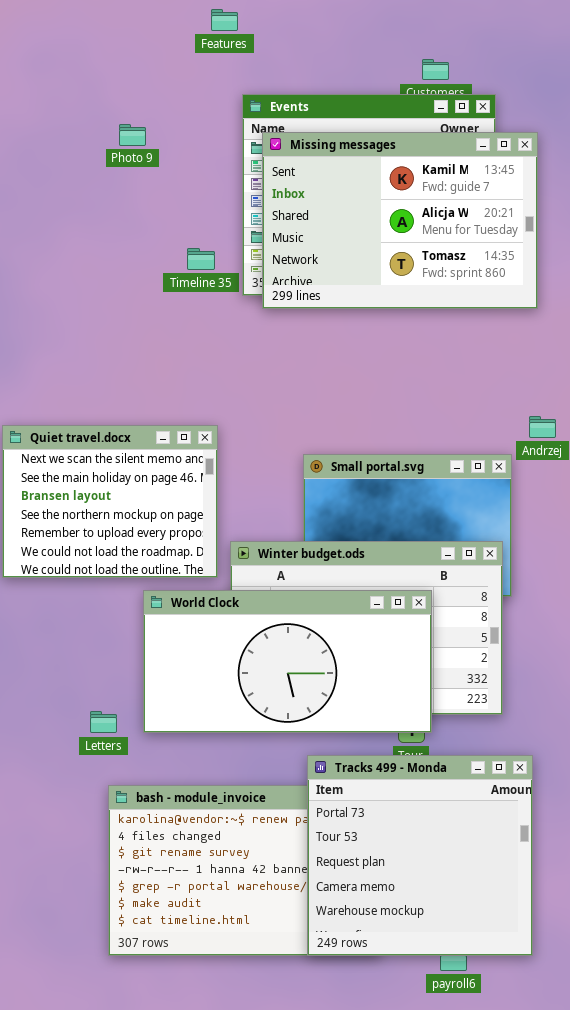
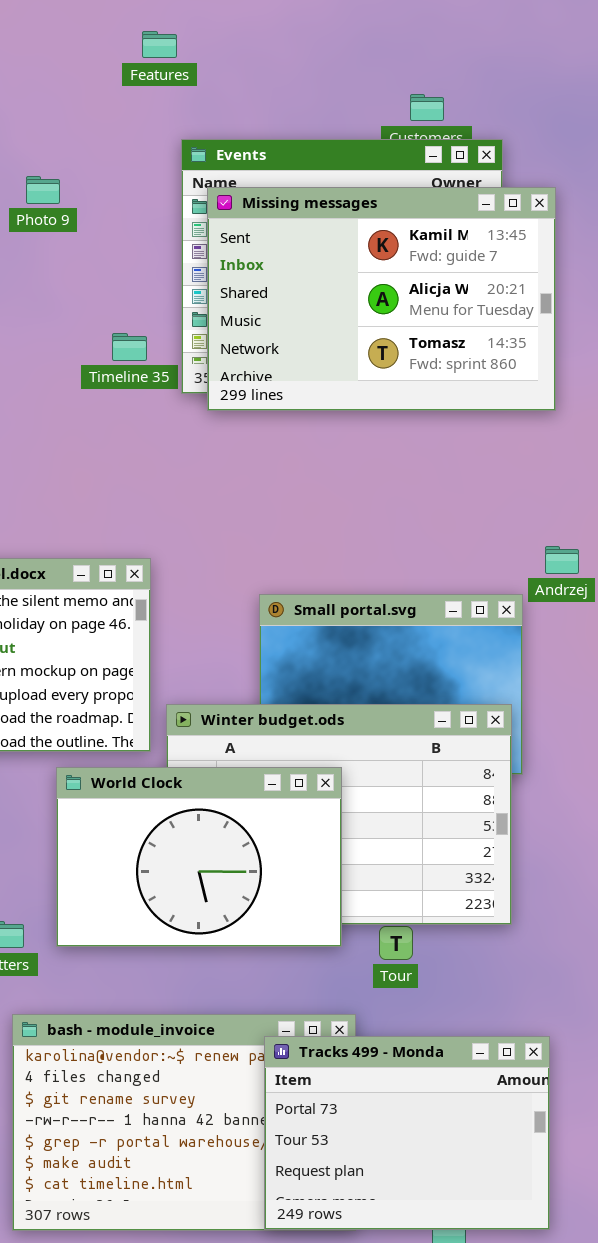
World Clock: [143,590,432,733] -> [56,767,342,947], resized
Tracks 499 - Monda: [307,755,533,956] -> [264,1036,550,1230], resized

